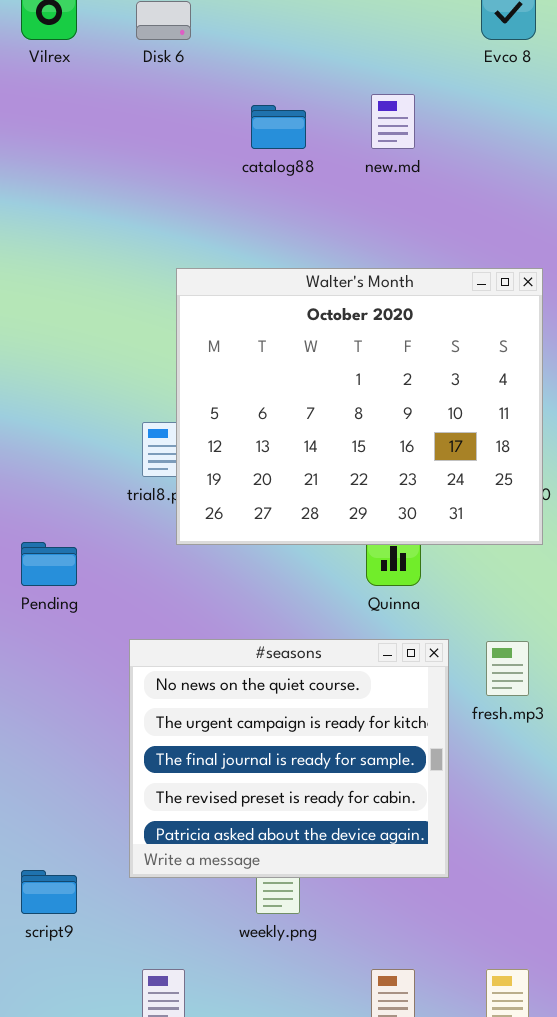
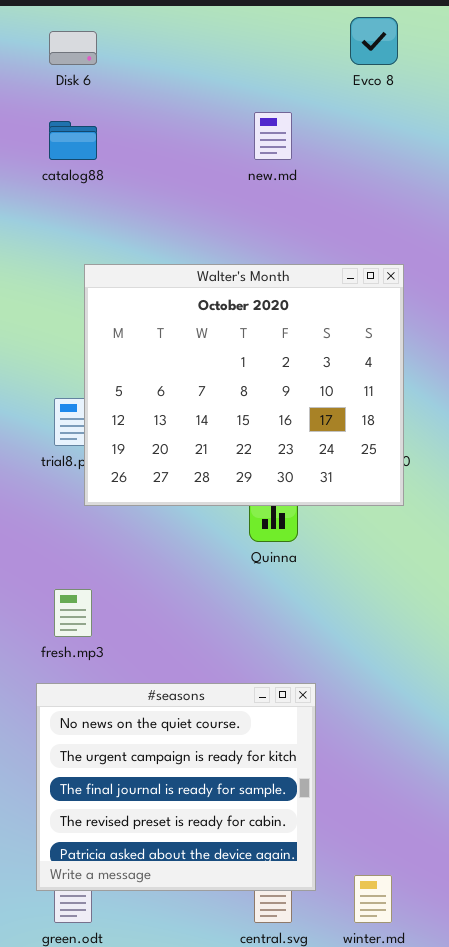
catalog88: [251,105,306,149] -> [49,121,97,160], moved
#seasons: [129,639,449,878] -> [36,683,316,891], moved
fresh.mp3: [486,641,529,696] -> [54,589,92,637], moved

